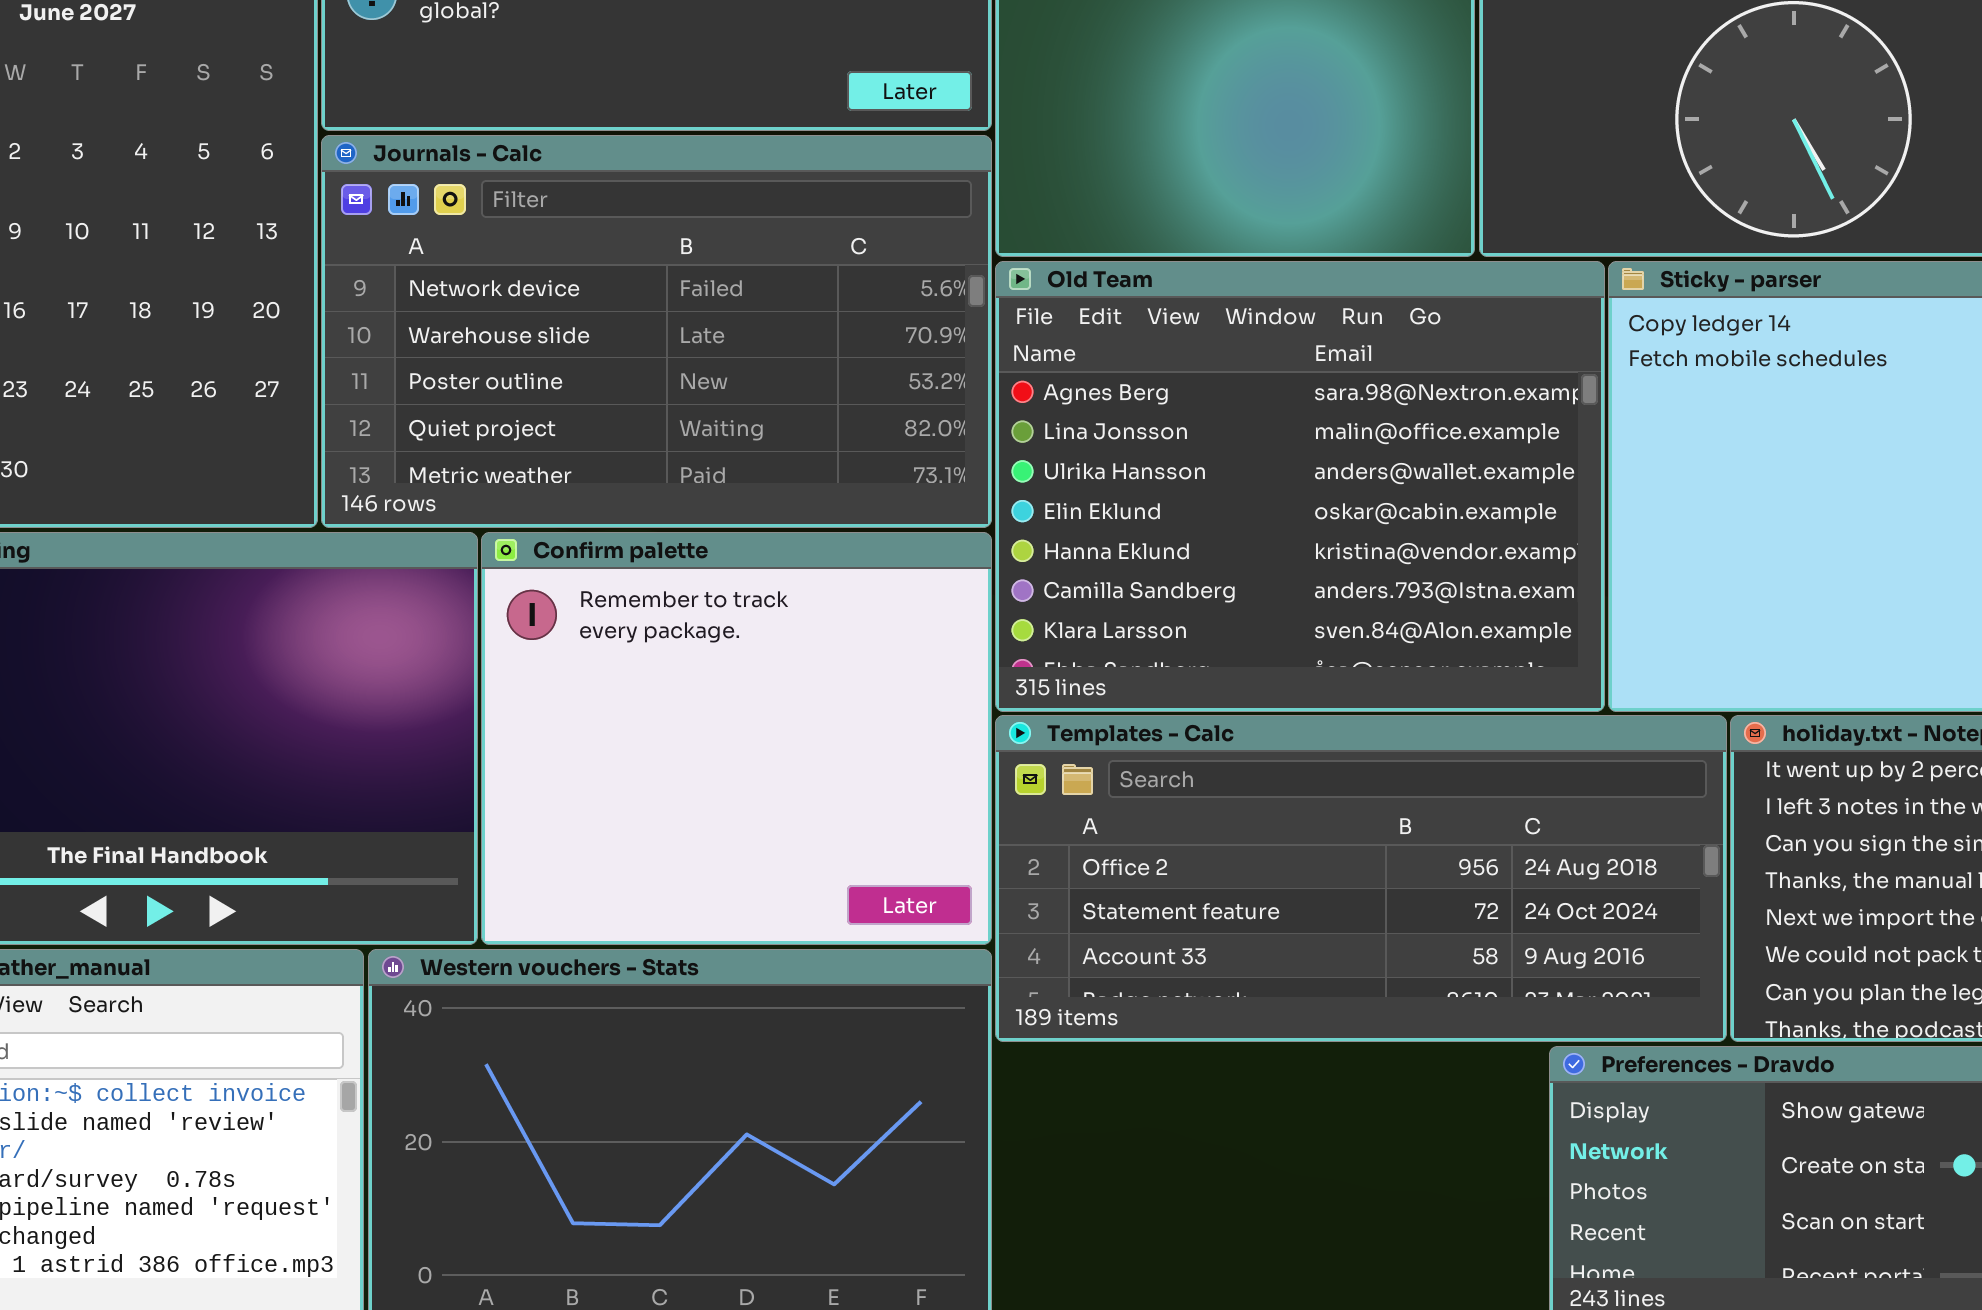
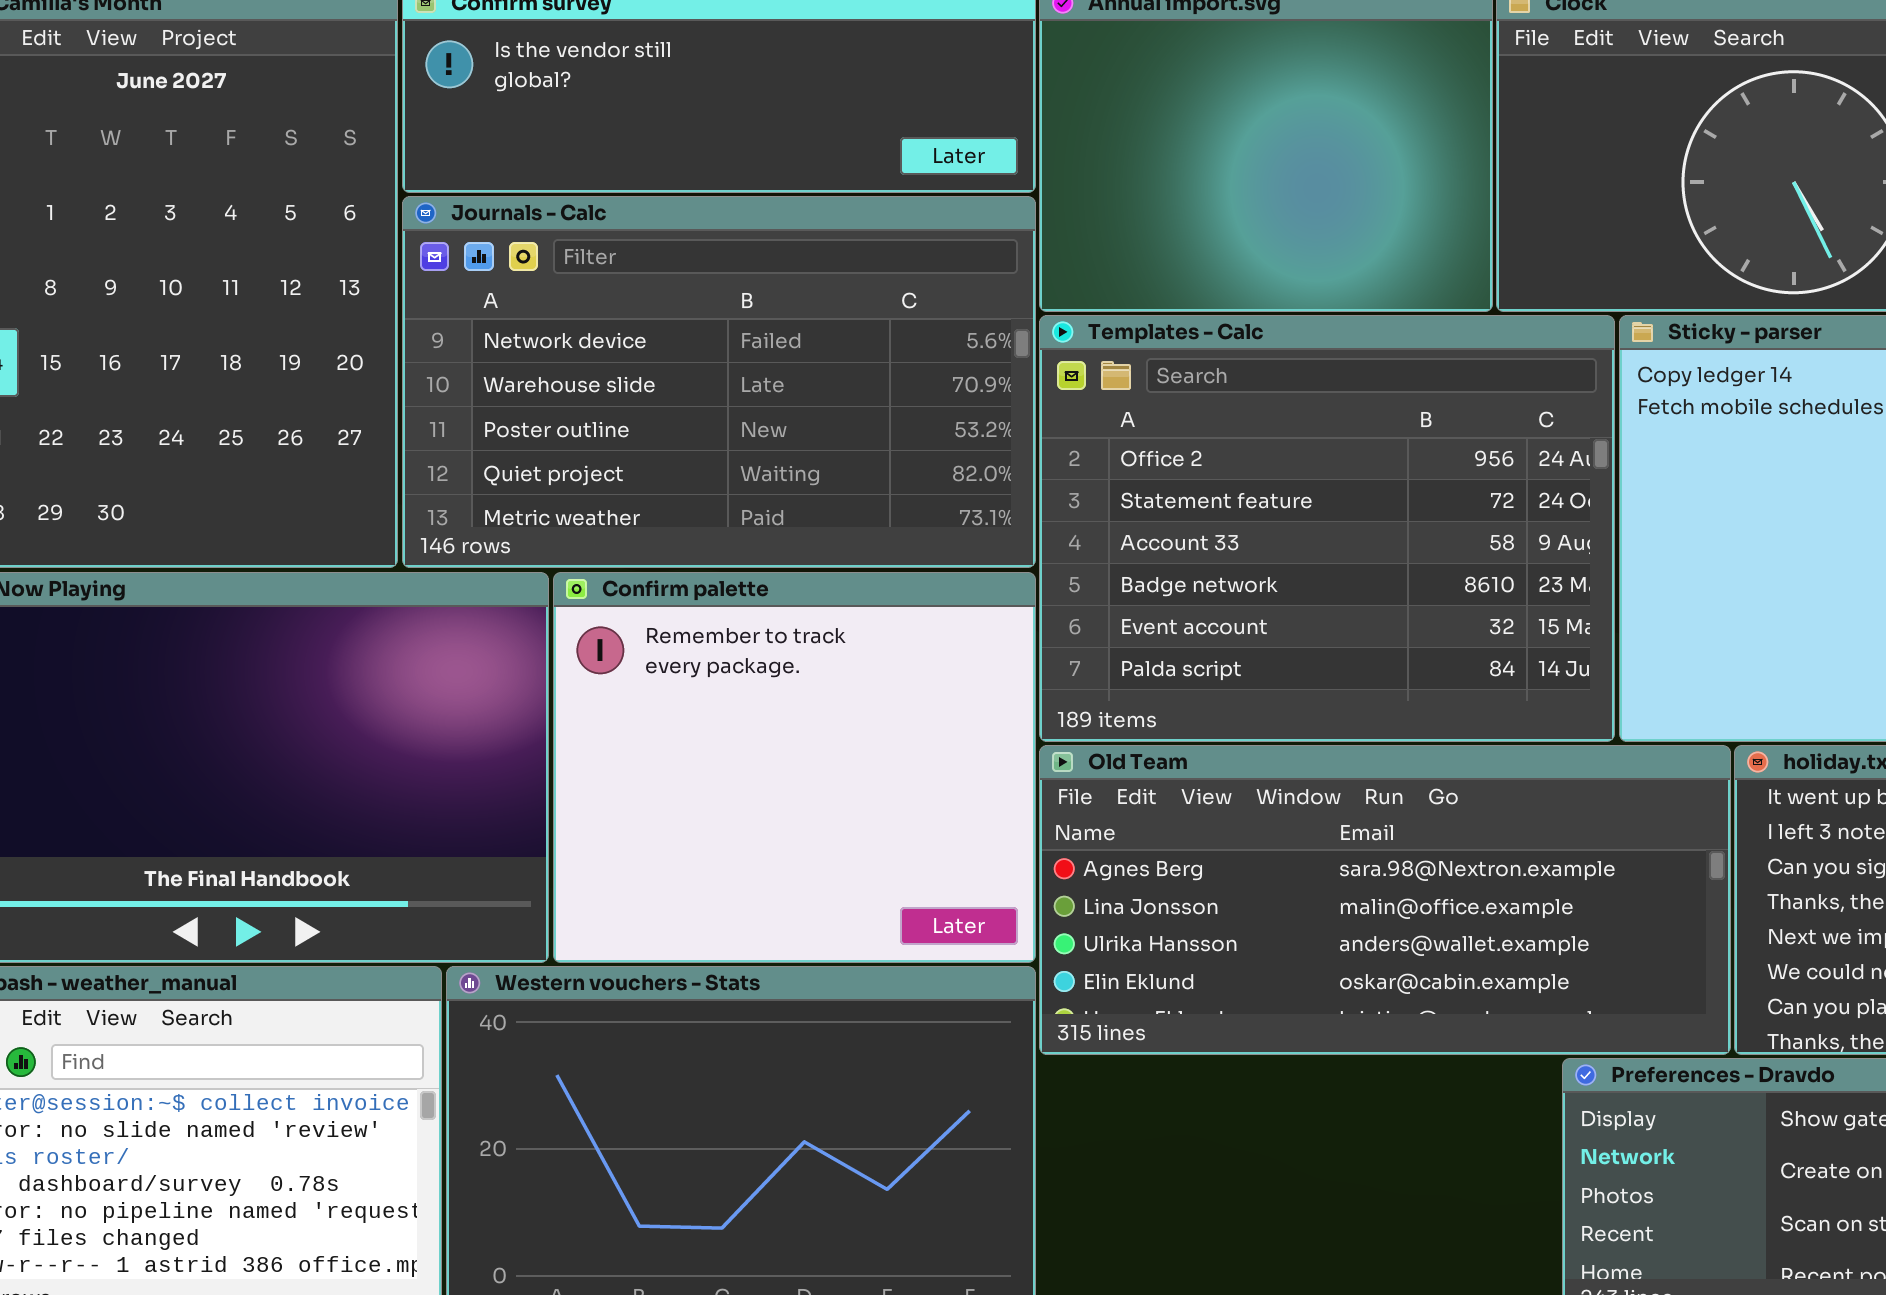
Old Team: [995,261,1605,712] -> [1039,745,1731,1055], moved, resized
Templates - Calc: [995,715,1727,1042] -> [1039,315,1615,742], moved, resized

